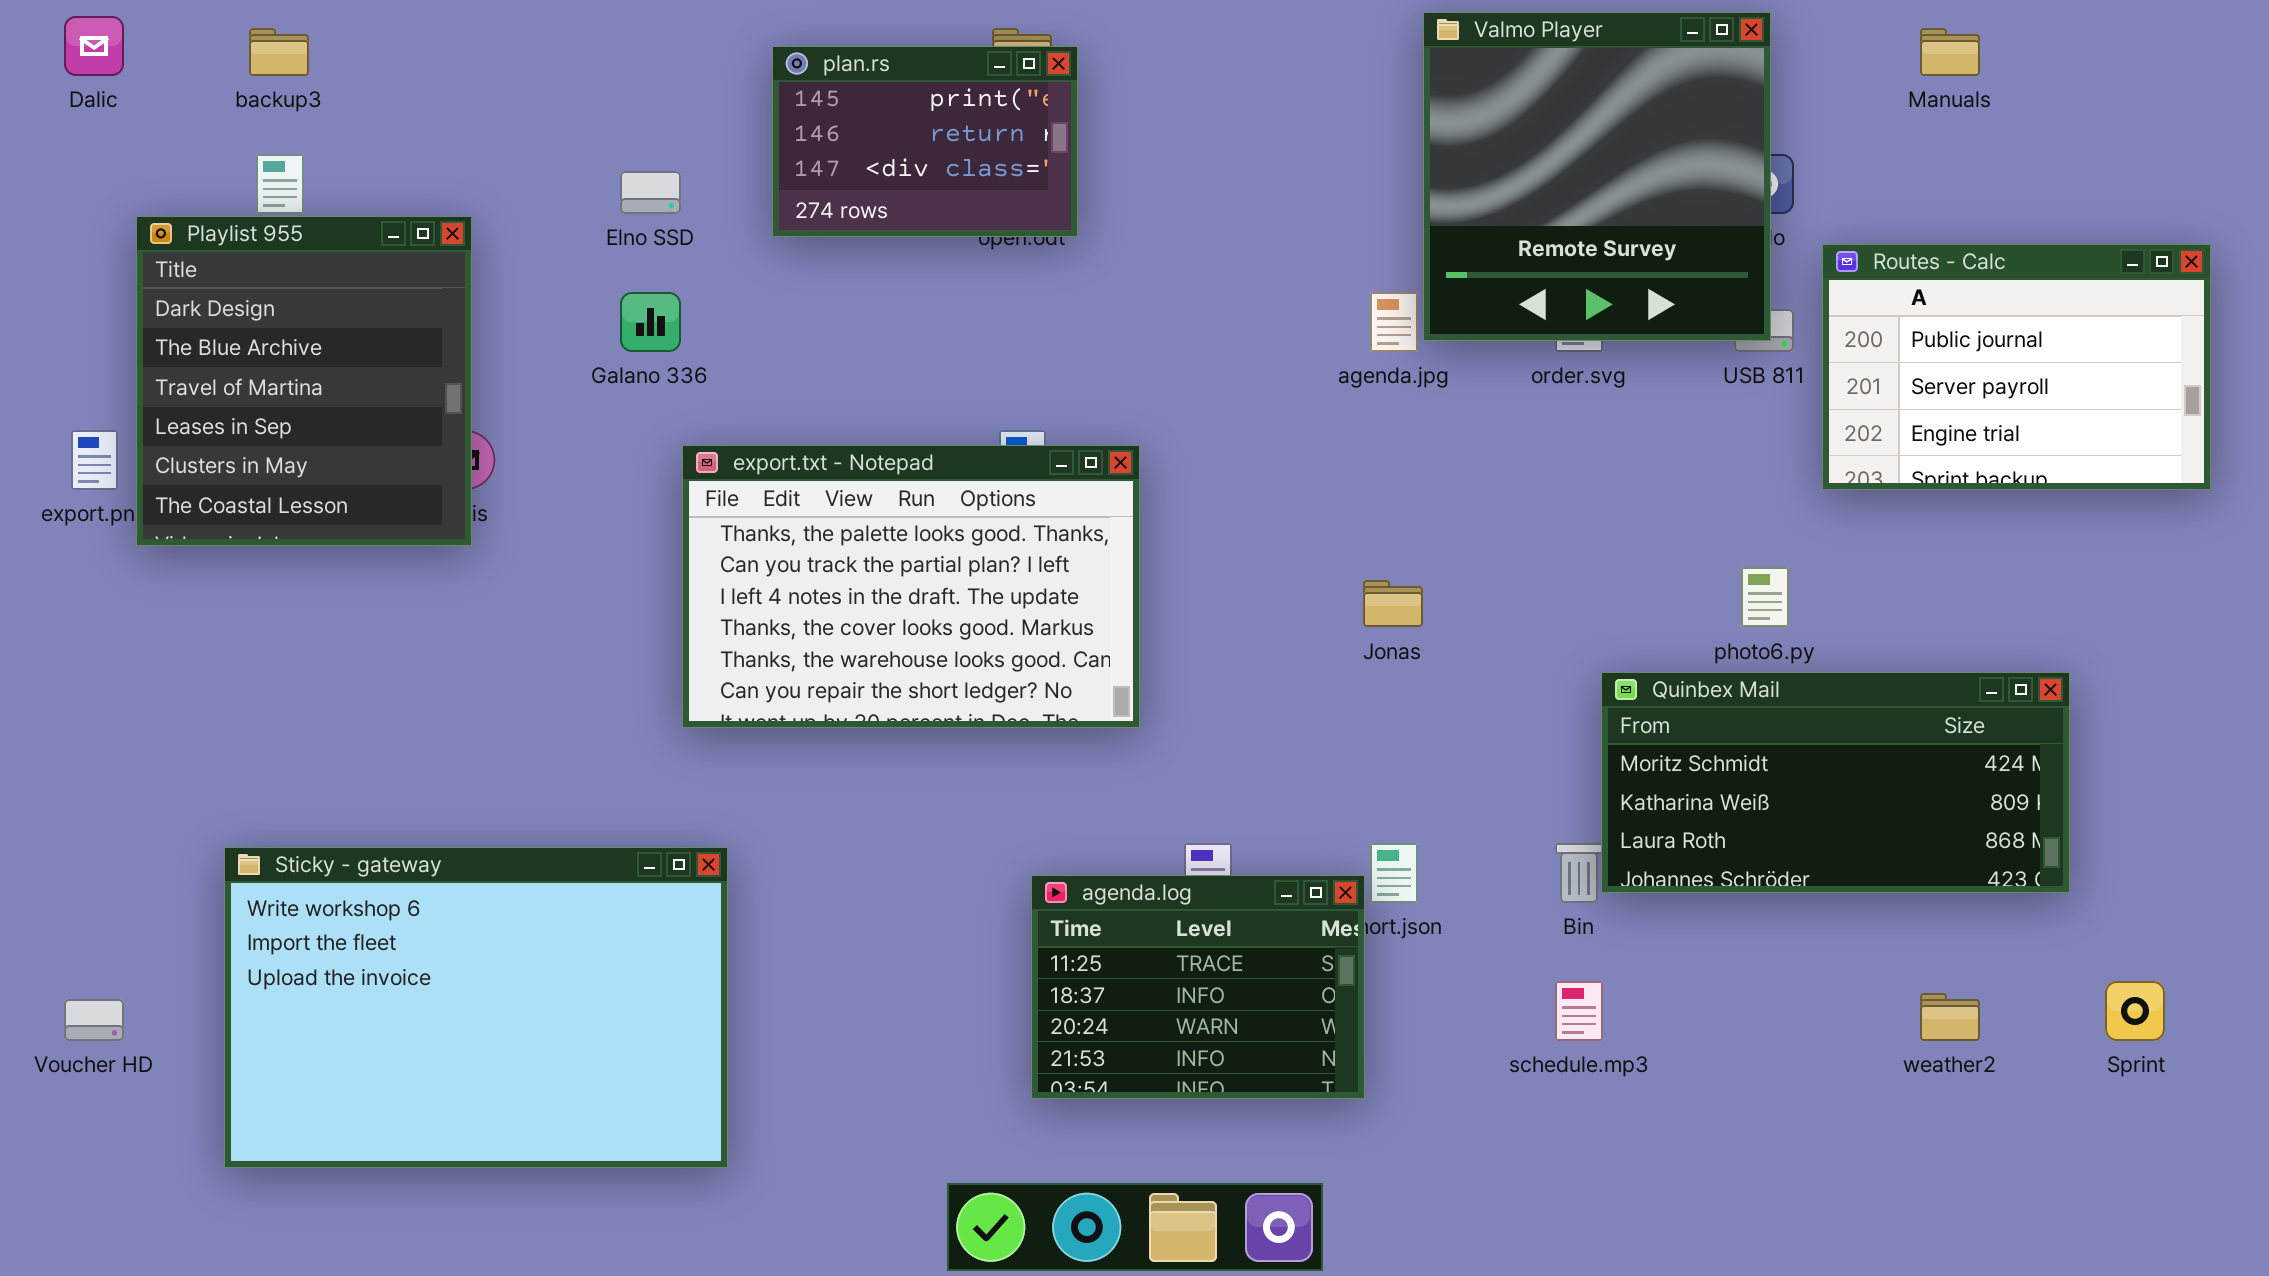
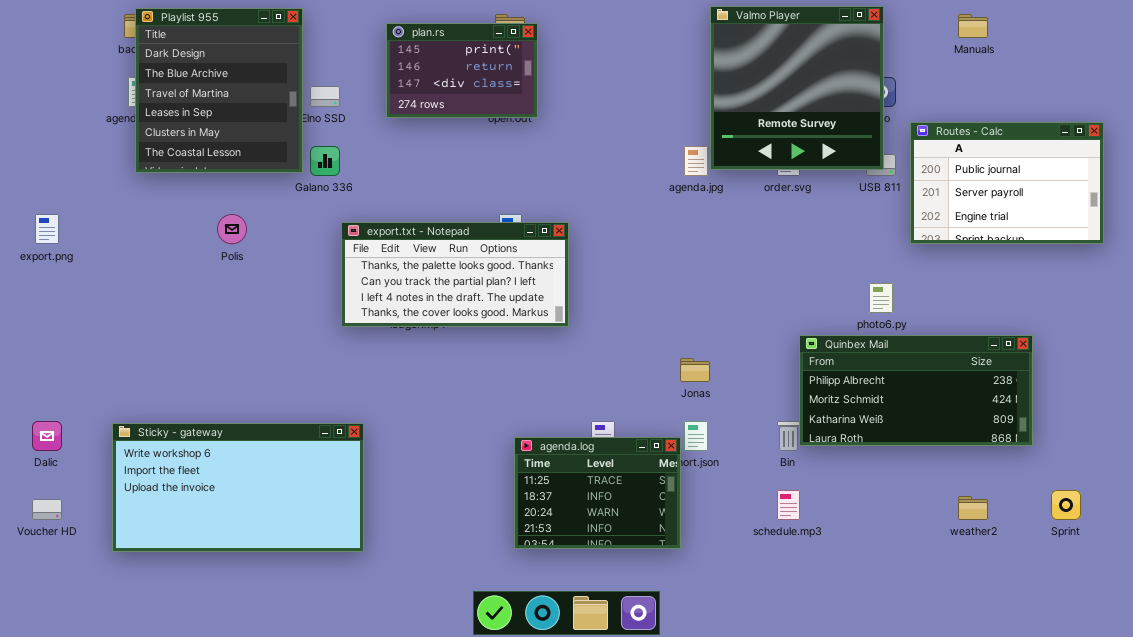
Dalic: [64,16,124,76] -> [32,421,62,451], moved
Playlist 955: [136,216,472,546] -> [135,8,303,173], moved
export.txt - Notepad: [682,445,1140,728] -> [341,222,569,327], resized
Jonas: [1363,580,1423,627] -> [680,358,710,382], moved
Quinbex Mail: [1601,672,2070,893] -> [799,335,1033,446], scrolled up 1 row
Sticky - gateway: [224,847,728,1168] -> [112,423,364,552], resized

